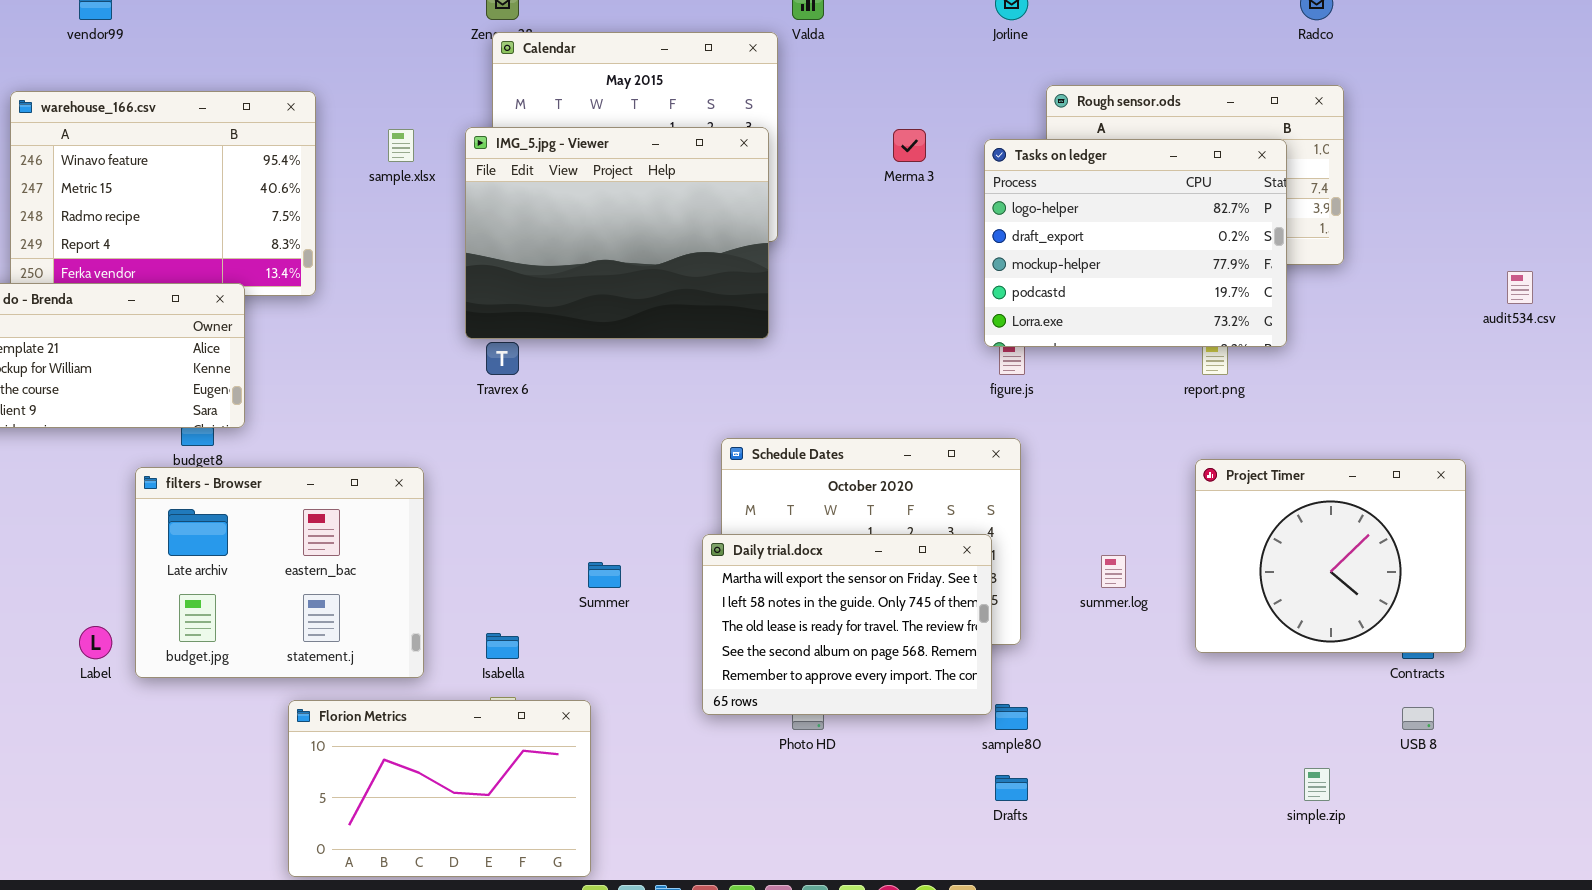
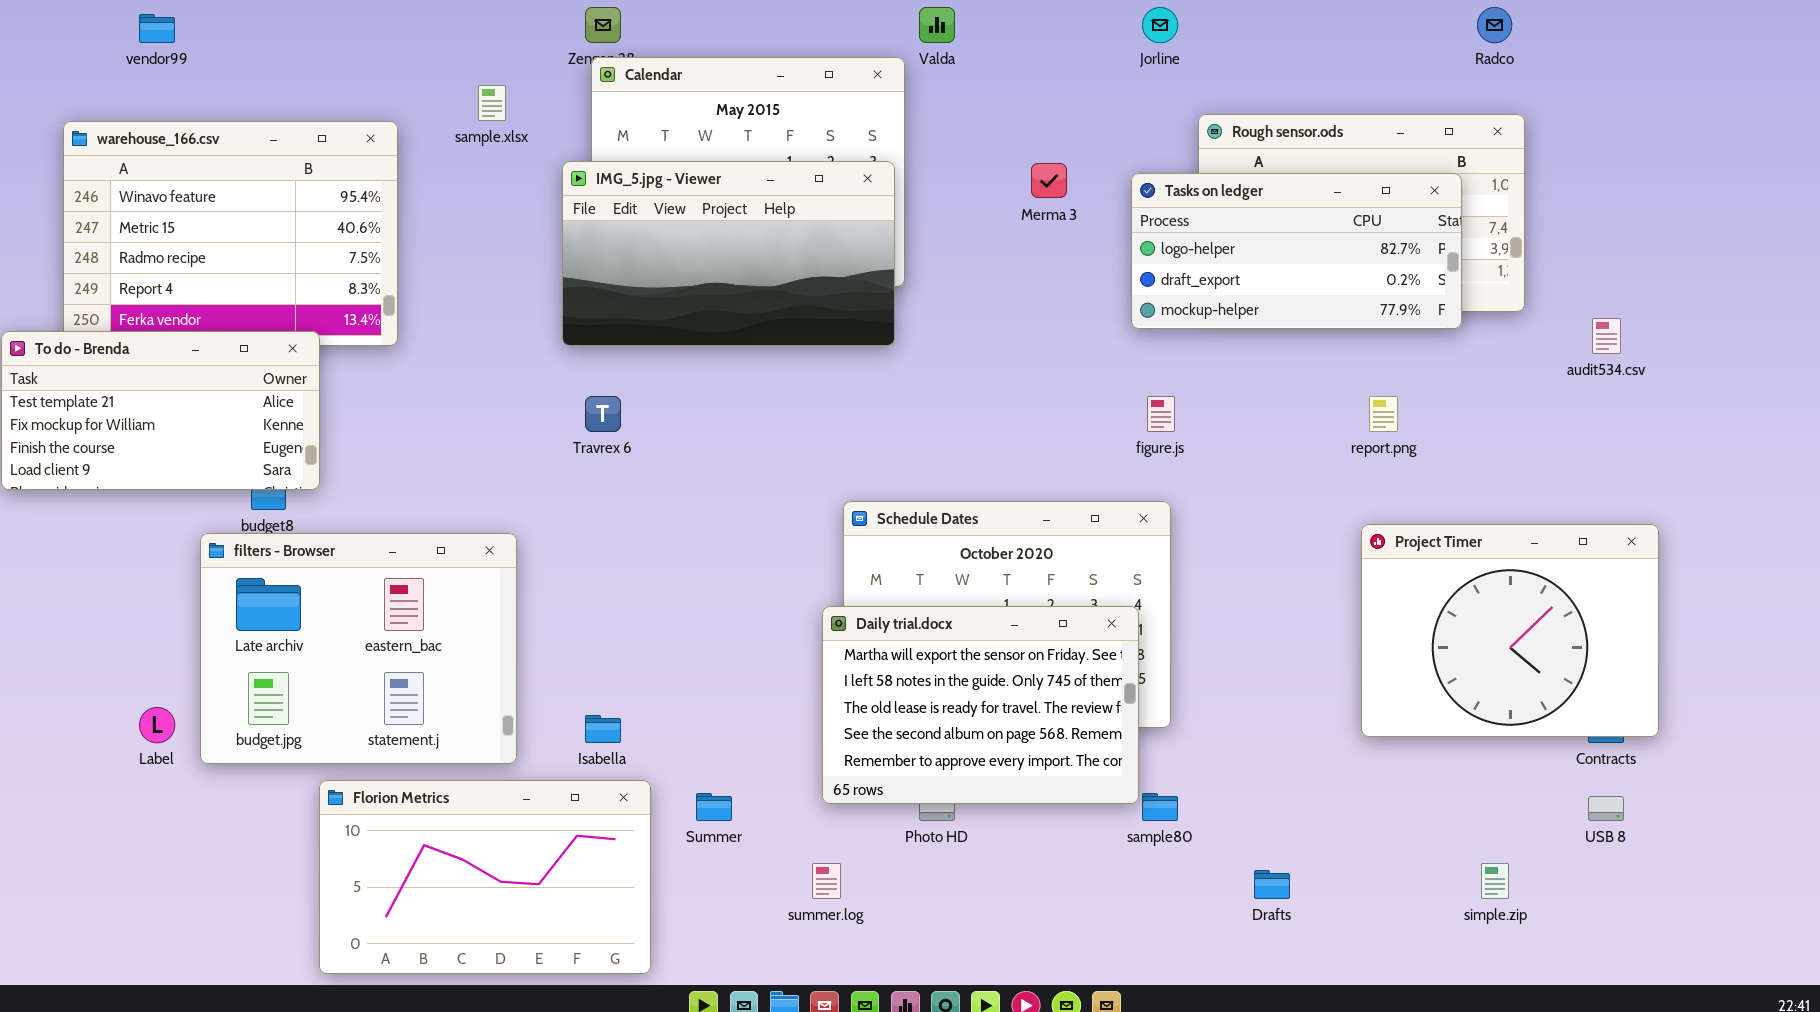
IMG_5.jpg - Viewer: [465,127,769,339] -> [562,161,895,346], resized
sample.xlsx: [388,129,414,162] -> [478,85,506,121], moved
Tasks on ledger: [984,139,1287,347] -> [1131,173,1462,329], resized
audit534.csv: [1507,271,1533,304] -> [1592,318,1621,354], moved
summer.log: [1101,555,1126,588] -> [812,863,841,899], moved
Summer: [588,562,621,588] -> [696,793,732,821], moved
Florion Metrics: [288,700,591,877] -> [319,780,651,974], moved
Drafts: [995,775,1028,801] -> [1254,870,1290,899], moved

